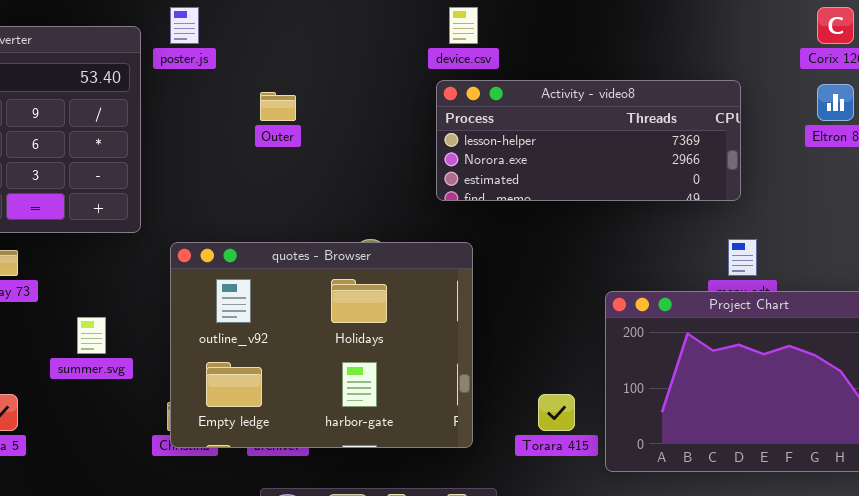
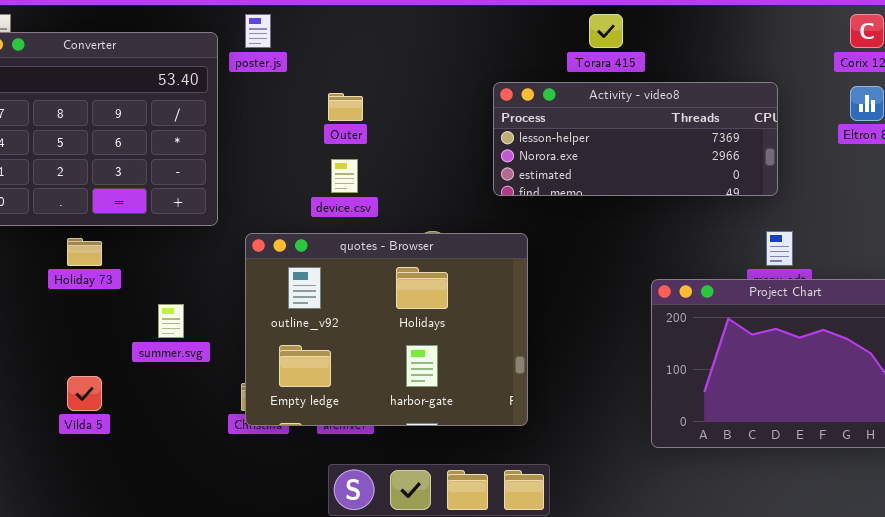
device.csv: [449,7,478,44] -> [331,159,358,193], moved
Torara 415: [538,394,575,431] -> [589,14,623,48], moved

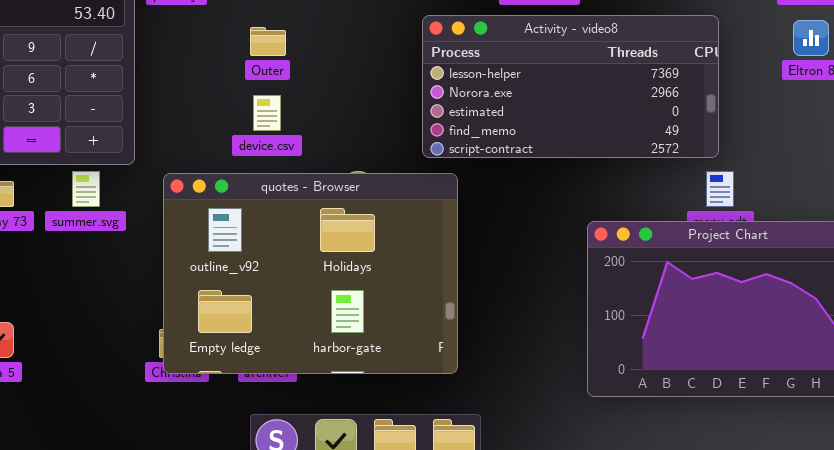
Activity - video8: [493,82,778,196] -> [422,15,719,158], resized
summer.svg: [158,304,184,338] -> [72,171,100,207], moved

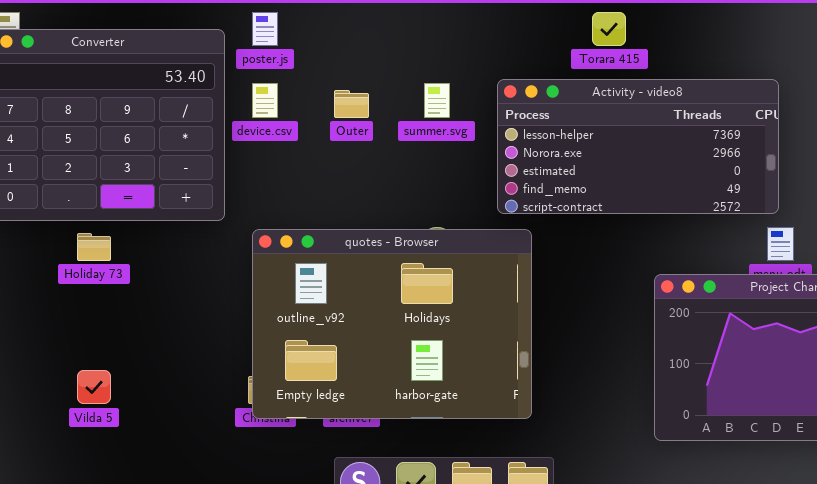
device.csv: [253,95,281,131] -> [252,83,278,118], moved
summer.svg: [72,171,100,207] -> [424,83,450,118], moved

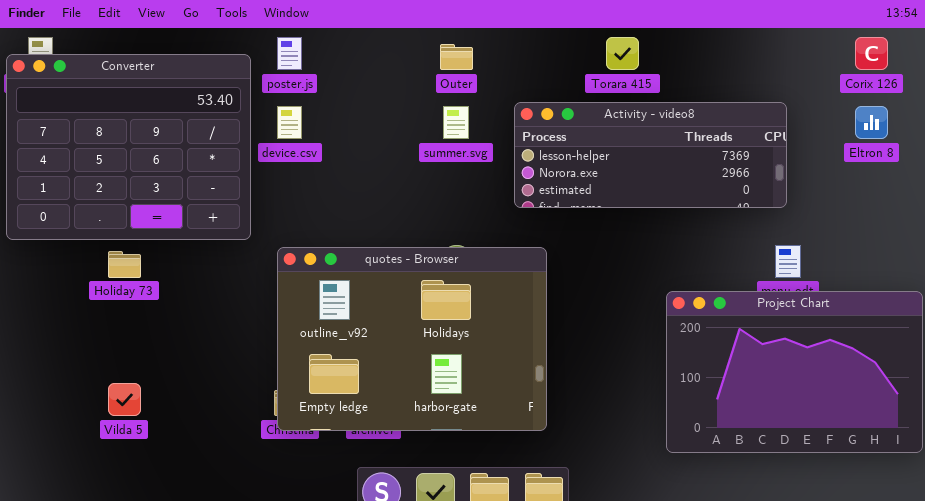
Activity - video8: [497,79,779,214] -> [514,102,787,208], resized
Outer: [334,90,369,118] -> [440,44,473,70], moved

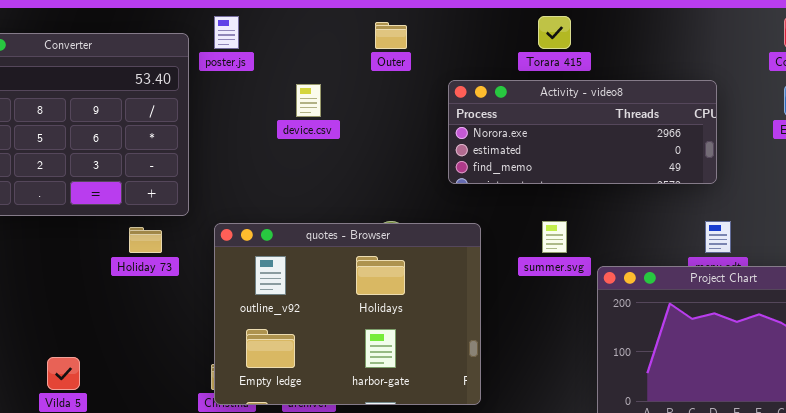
Activity - video8: [514,102,787,208] -> [448,80,717,184], scrolled down 1 row
device.csv: [277,106,302,139] -> [296,84,321,117], moved
summer.svg: [443,106,469,139] -> [542,221,567,253], moved
Holiday 73: [108,251,141,278] -> [129,227,162,253], moved

